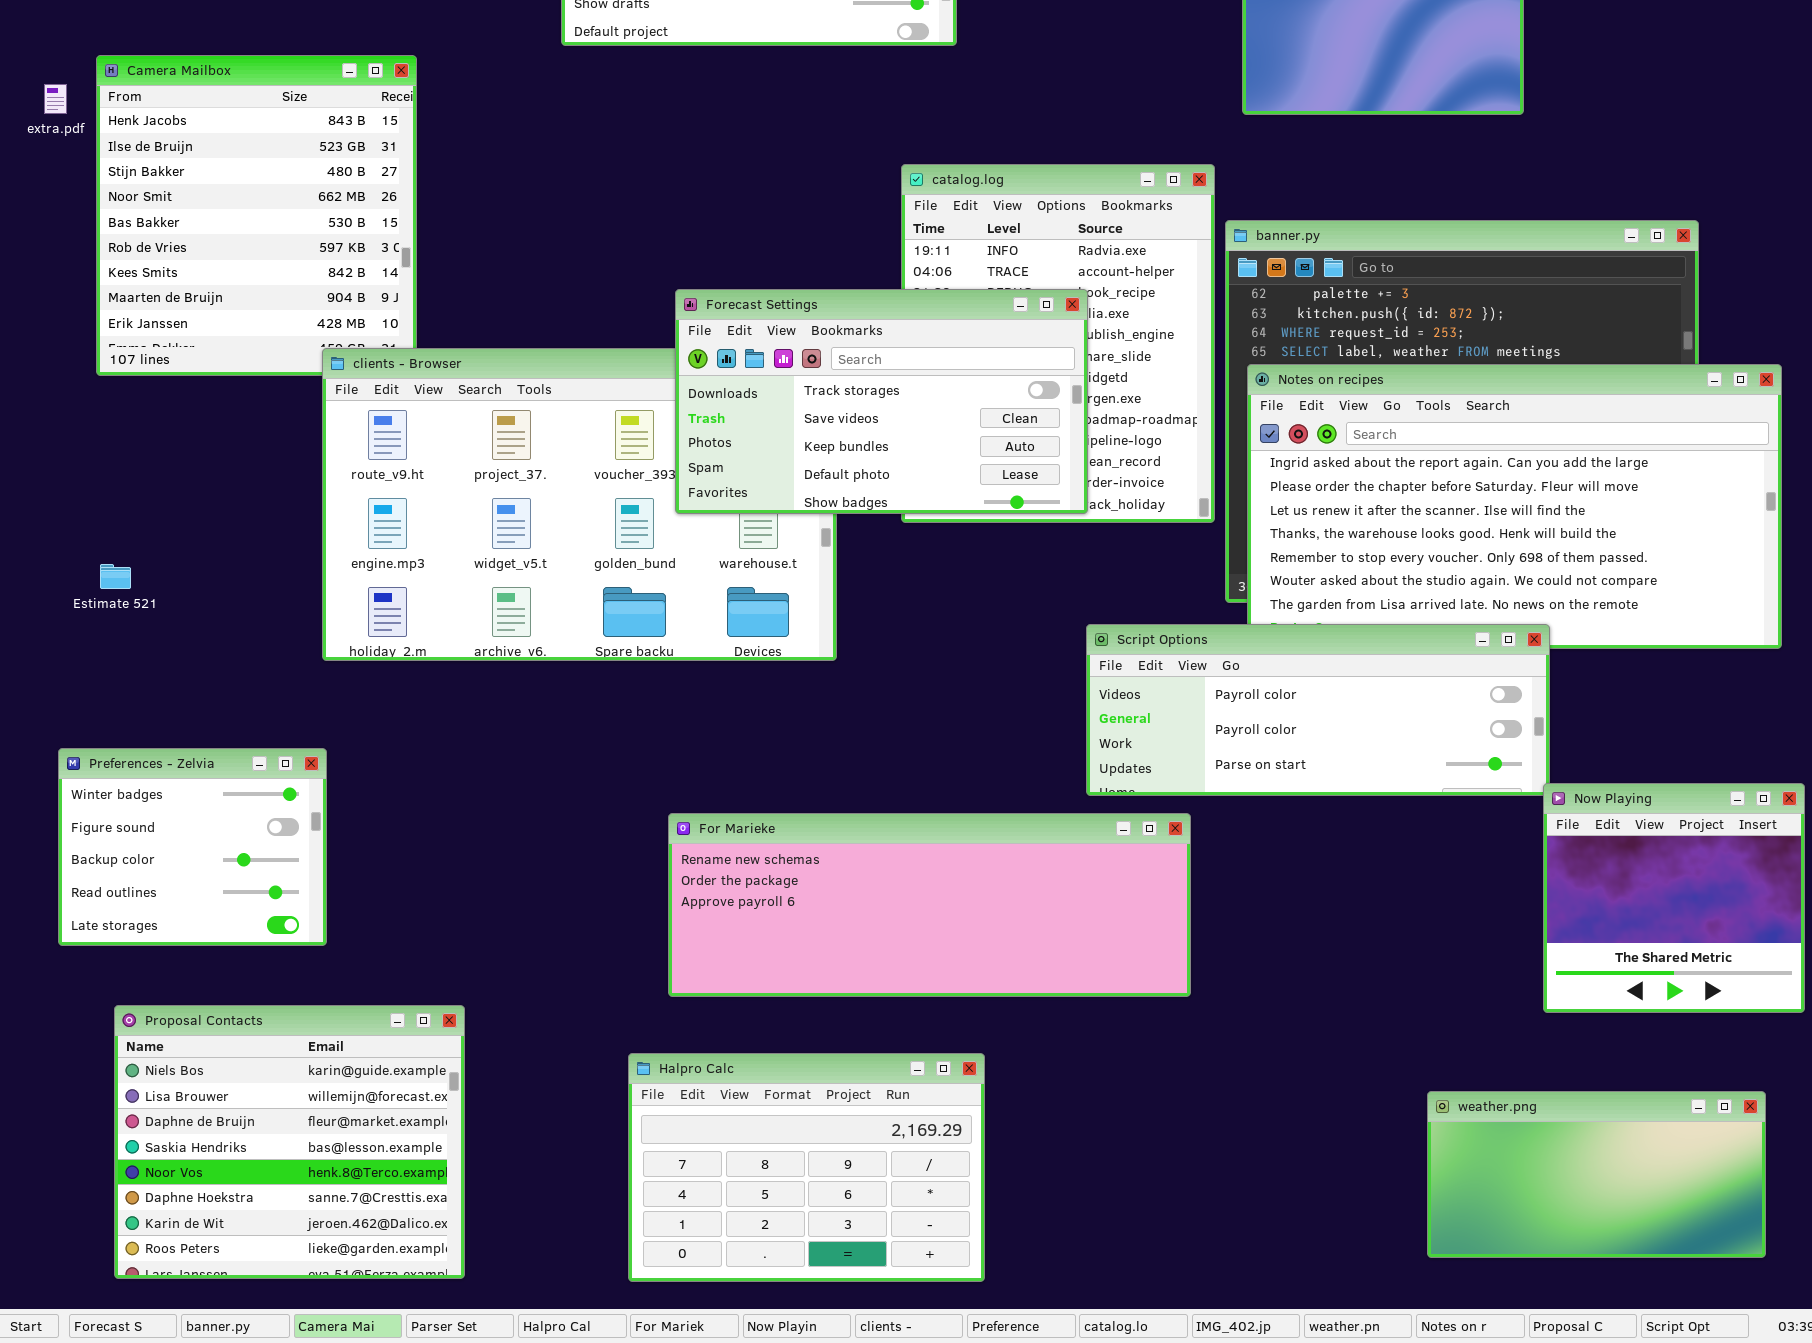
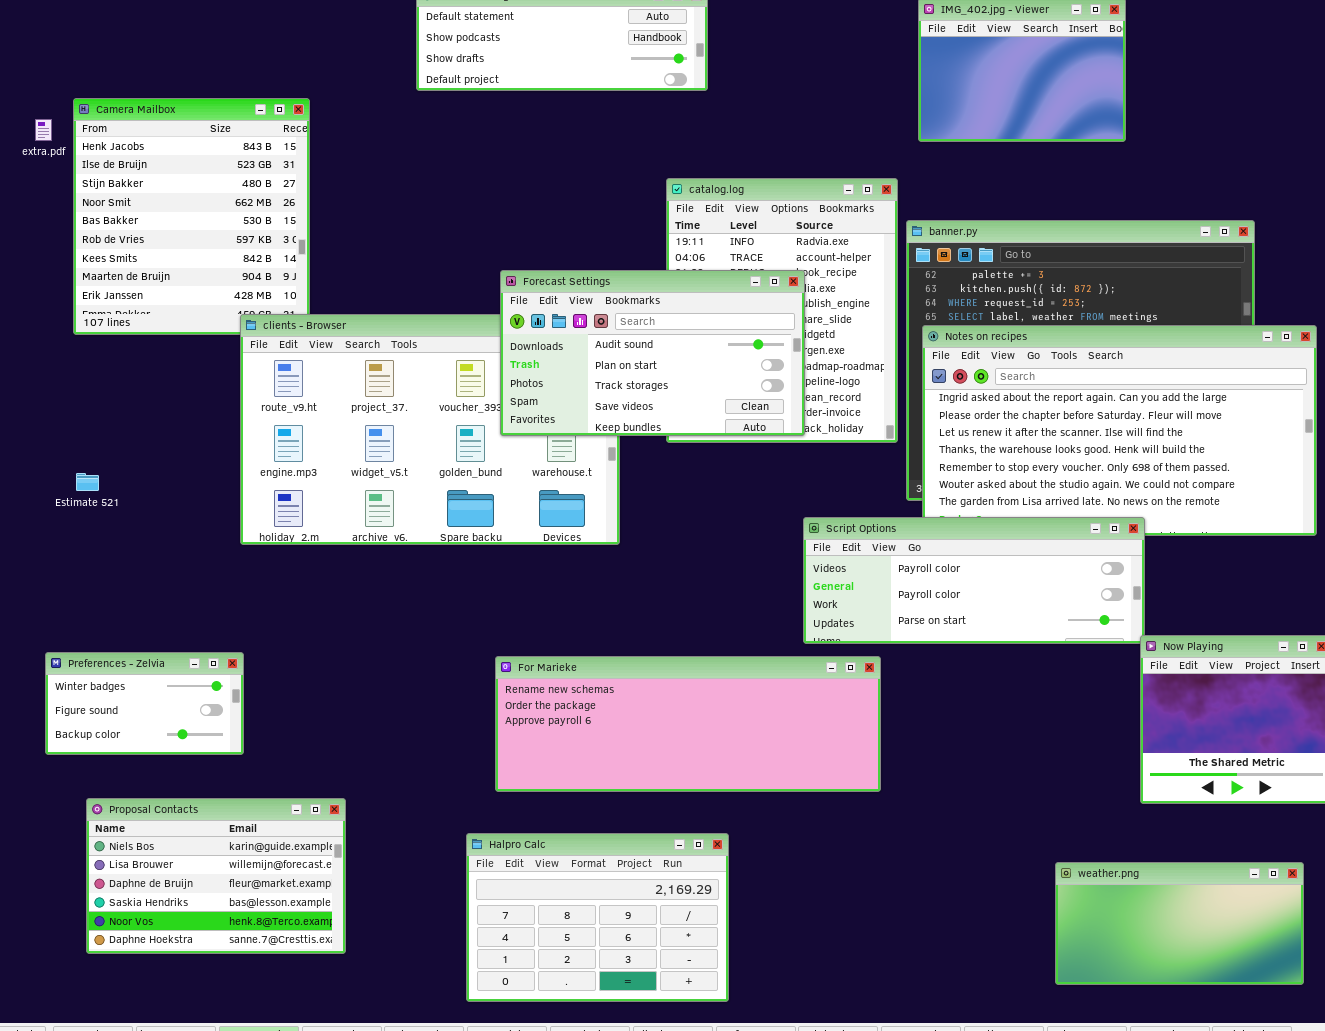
Forecast Settings: [675,289,1088,514] -> [500,270,805,436], scrolled up 2 rows
Preferences - Zelvia: [58,748,327,946] -> [45,652,244,755], resized
Proposal Contacts: [114,1005,465,1279] -> [86,798,346,954], resized

